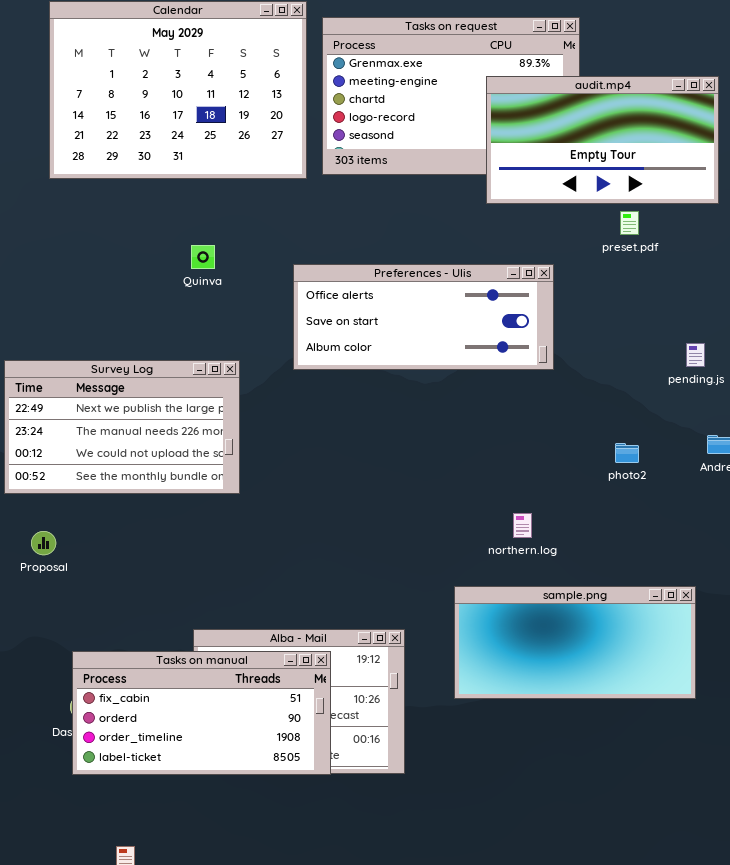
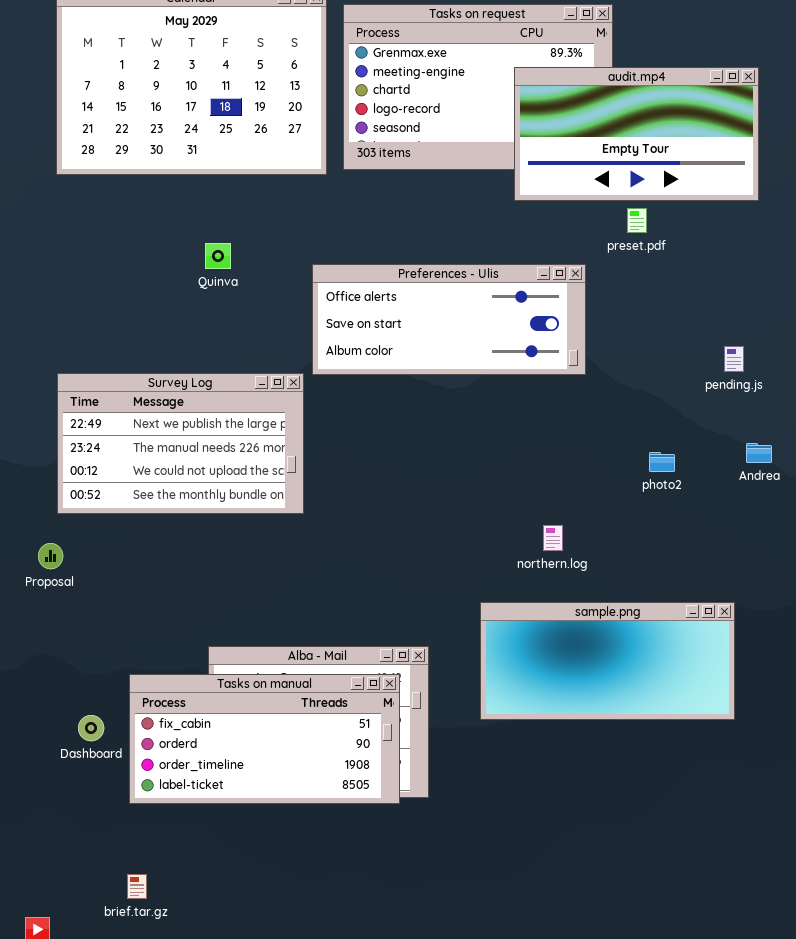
preset.pdf: [620,211,639,235] -> [627,208,647,233], moved
Survey Log: [4,360,240,494] -> [57,373,304,514], moved
Tasks on manual: [72,651,331,775] -> [129,674,400,804], moved

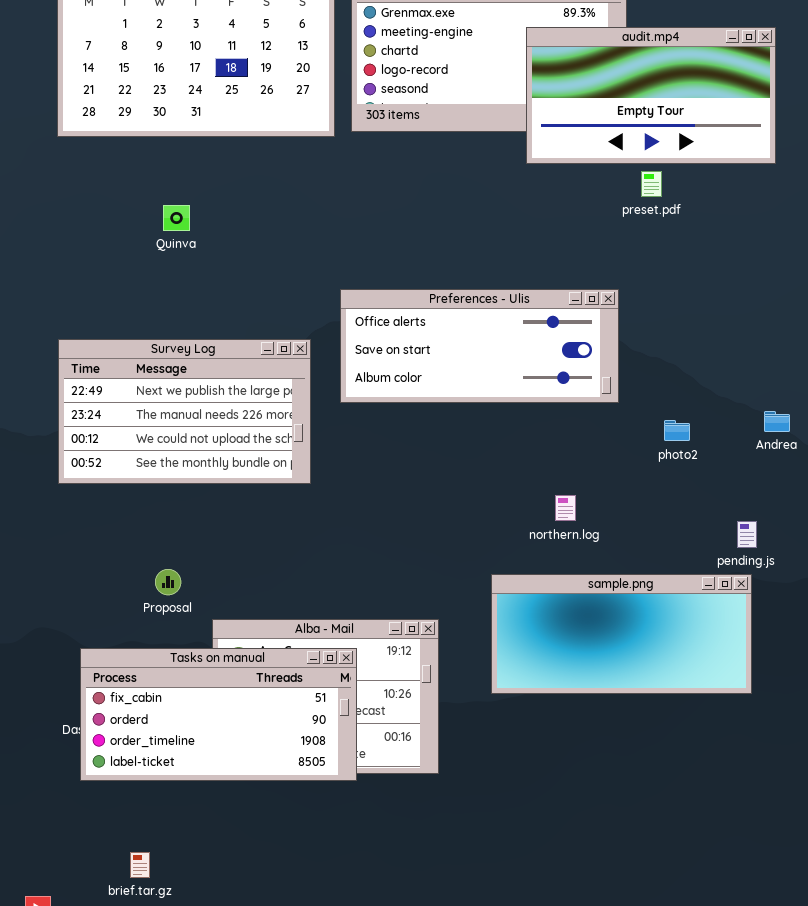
Quinva: [205,243,231,269] -> [163,205,190,231], moved
Preferences - Ulis: [312,264,586,375] -> [340,289,619,403], moved
pending.js: [724,346,744,372] -> [737,521,757,548], moved
Proposal: [38,543,63,569] -> [155,569,181,595], moved
Tasks on manual: [129,674,400,804] -> [80,648,357,781], moved

